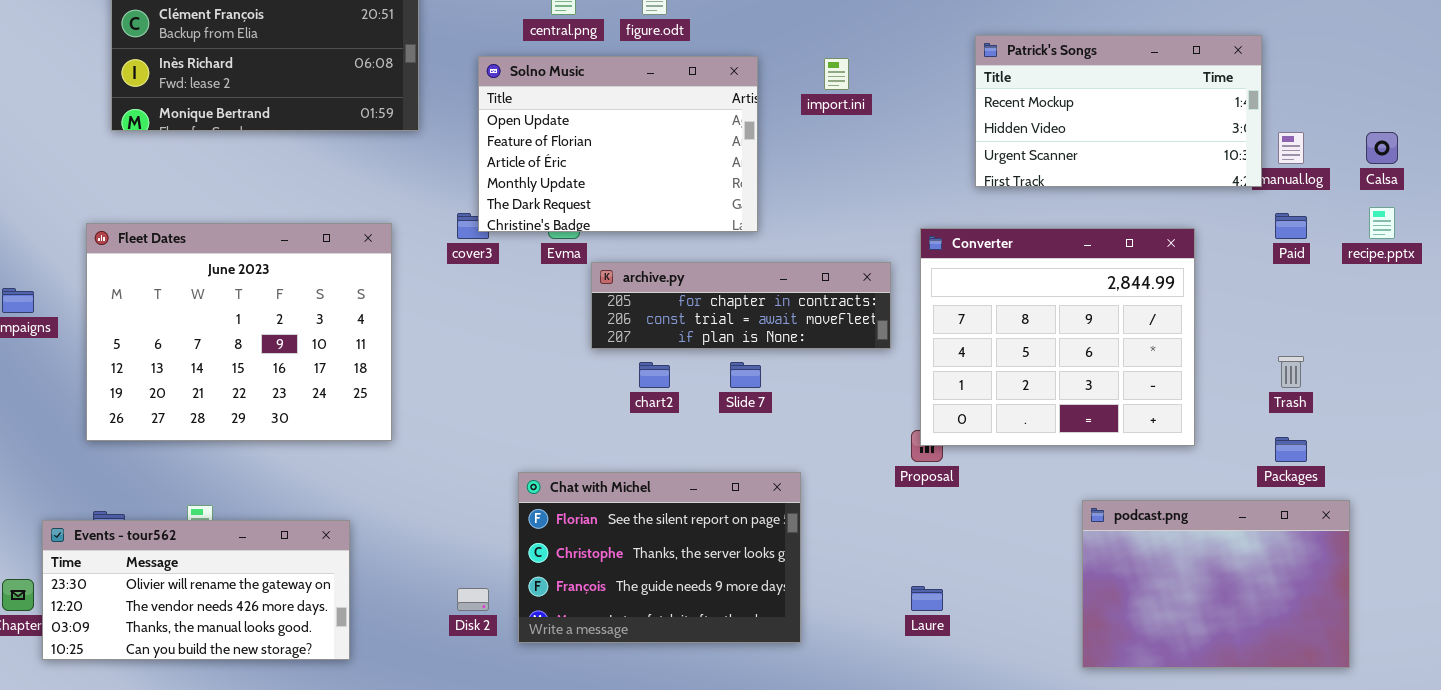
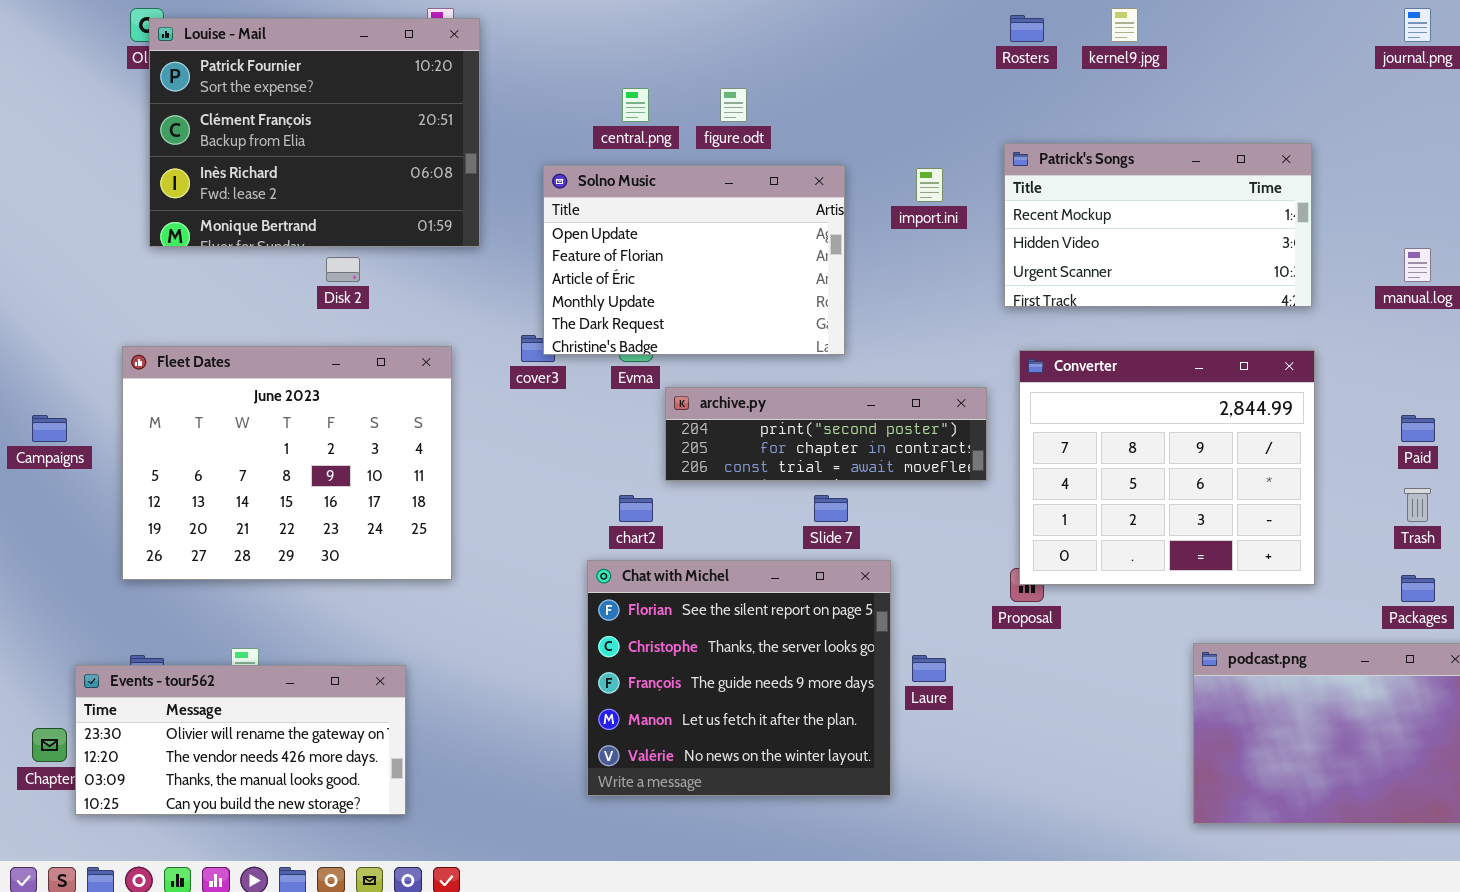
Patrick's Songs: [975,35,1262,187] -> [1004,143,1312,307], moved
Paid: [1275,213,1307,239] -> [1401,415,1435,442], moved
archive.py: [591,262,891,349] -> [665,387,987,481], scrolled up 1 row
chart2: [639,362,670,388] -> [619,495,653,522], moved
Chat with Michel: [518,472,801,643] -> [587,560,891,796], resized
Laure: [911,586,943,611] -> [912,655,946,682], moved
Disk 2: [457,588,489,611] -> [326,257,360,282], moved

